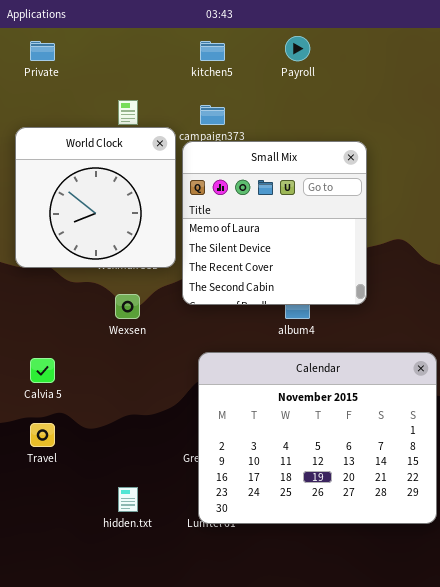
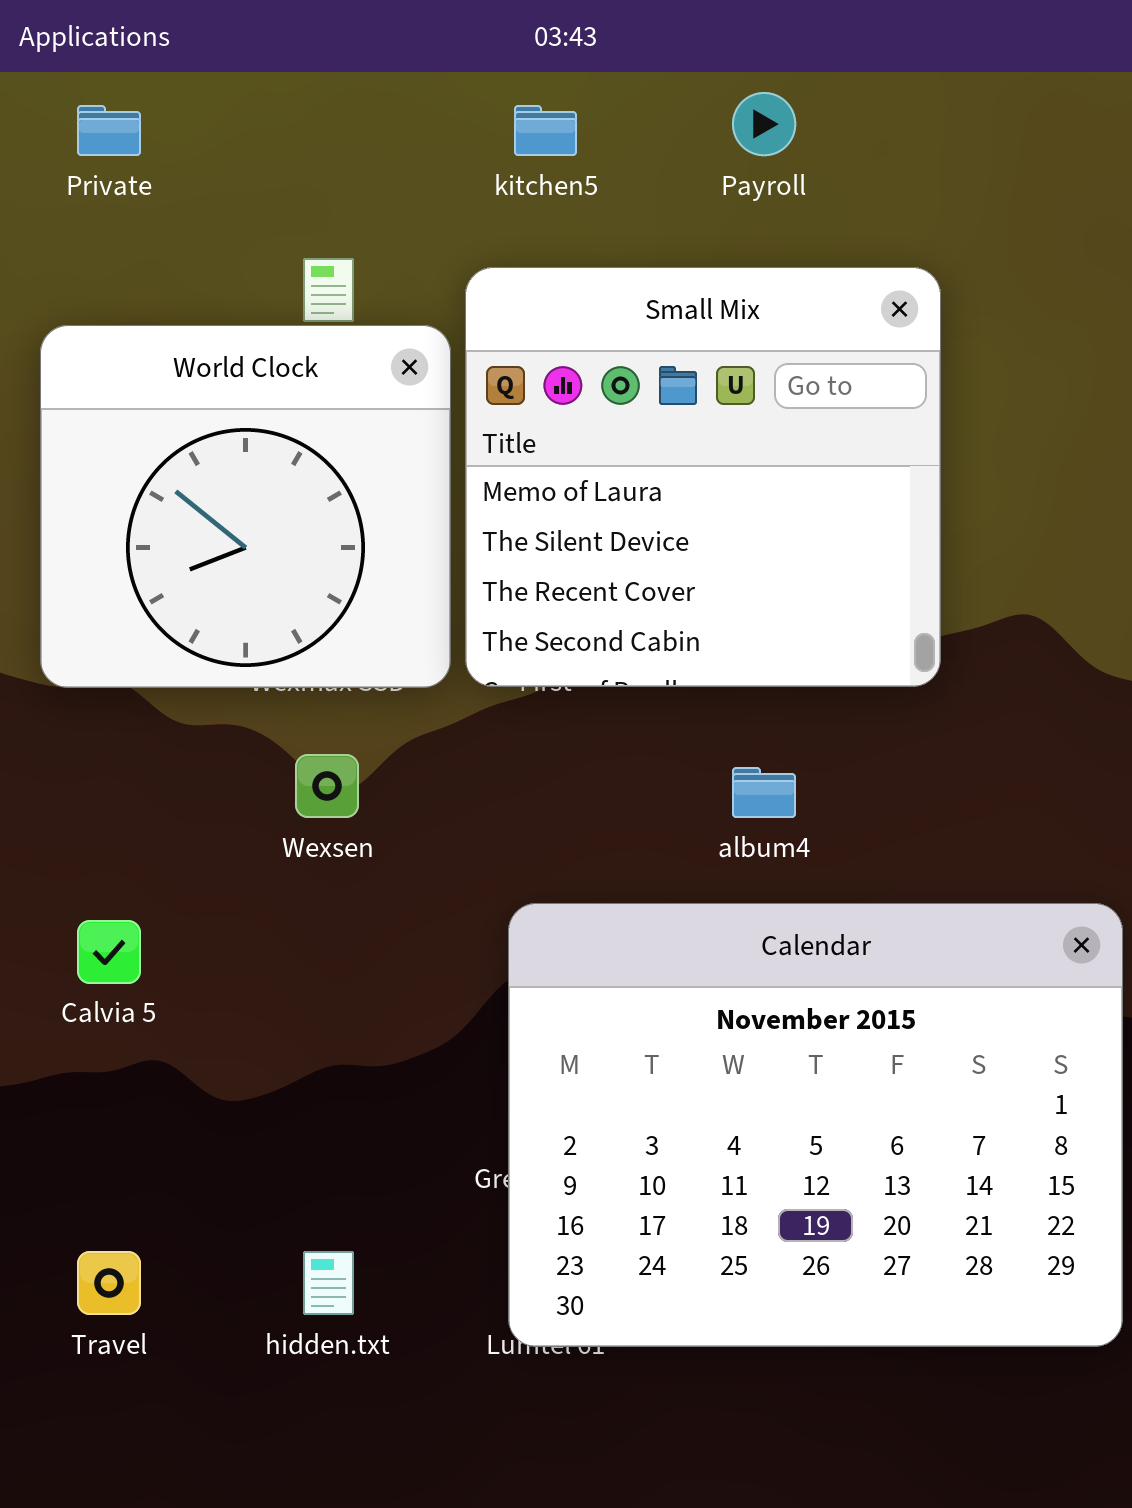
Small Mix: [182,141,367,305] -> [465,267,941,687], moved
Travel: [30,423,55,447] -> [77,1251,141,1315], moved

